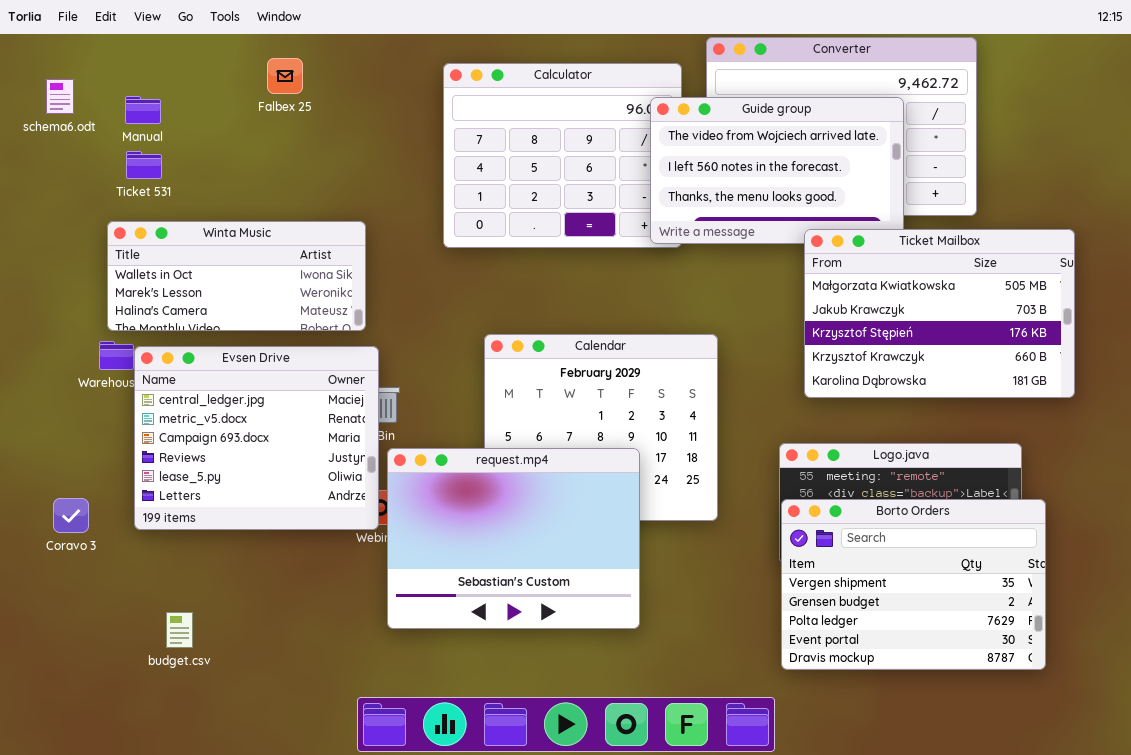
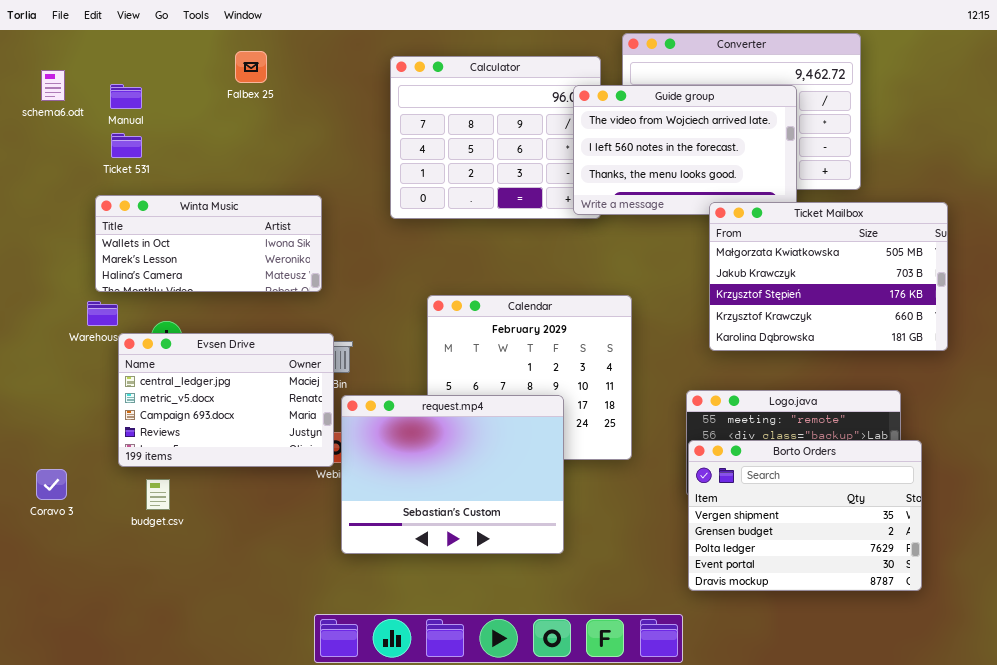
Evsen Drive: [134,346,379,530] -> [118,333,334,467], resized
Coravo 3: [53,498,89,533] -> [36,469,67,500], moved
budget.csv: [166,612,193,648] -> [146,479,170,510], moved

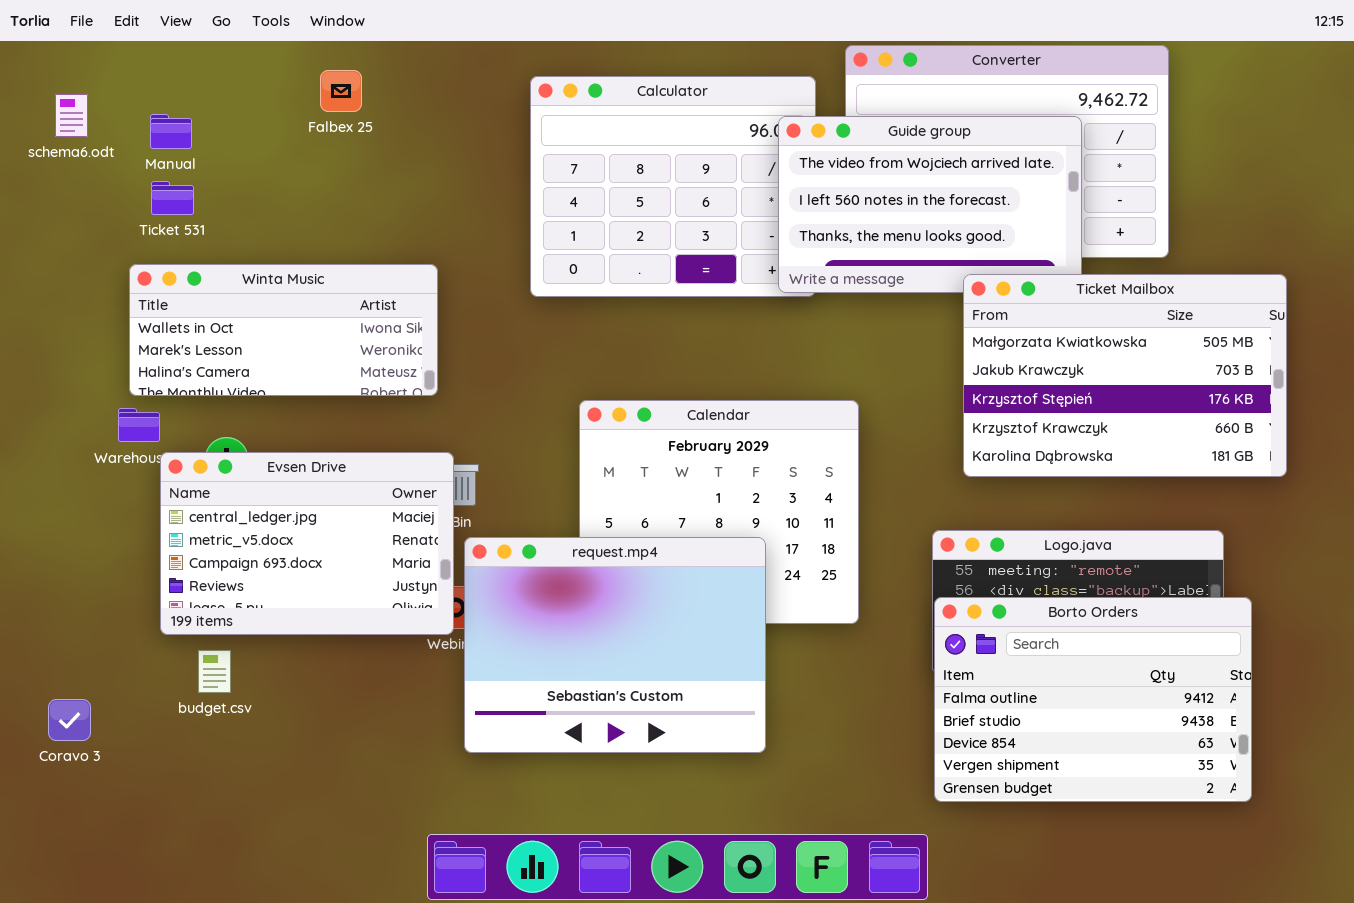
Borto Orders: [688,440,922,591] -> [934,597,1252,802], scrolled up 3 rows
Coravo 3: [36,469,67,500] -> [48,699,91,741], moved

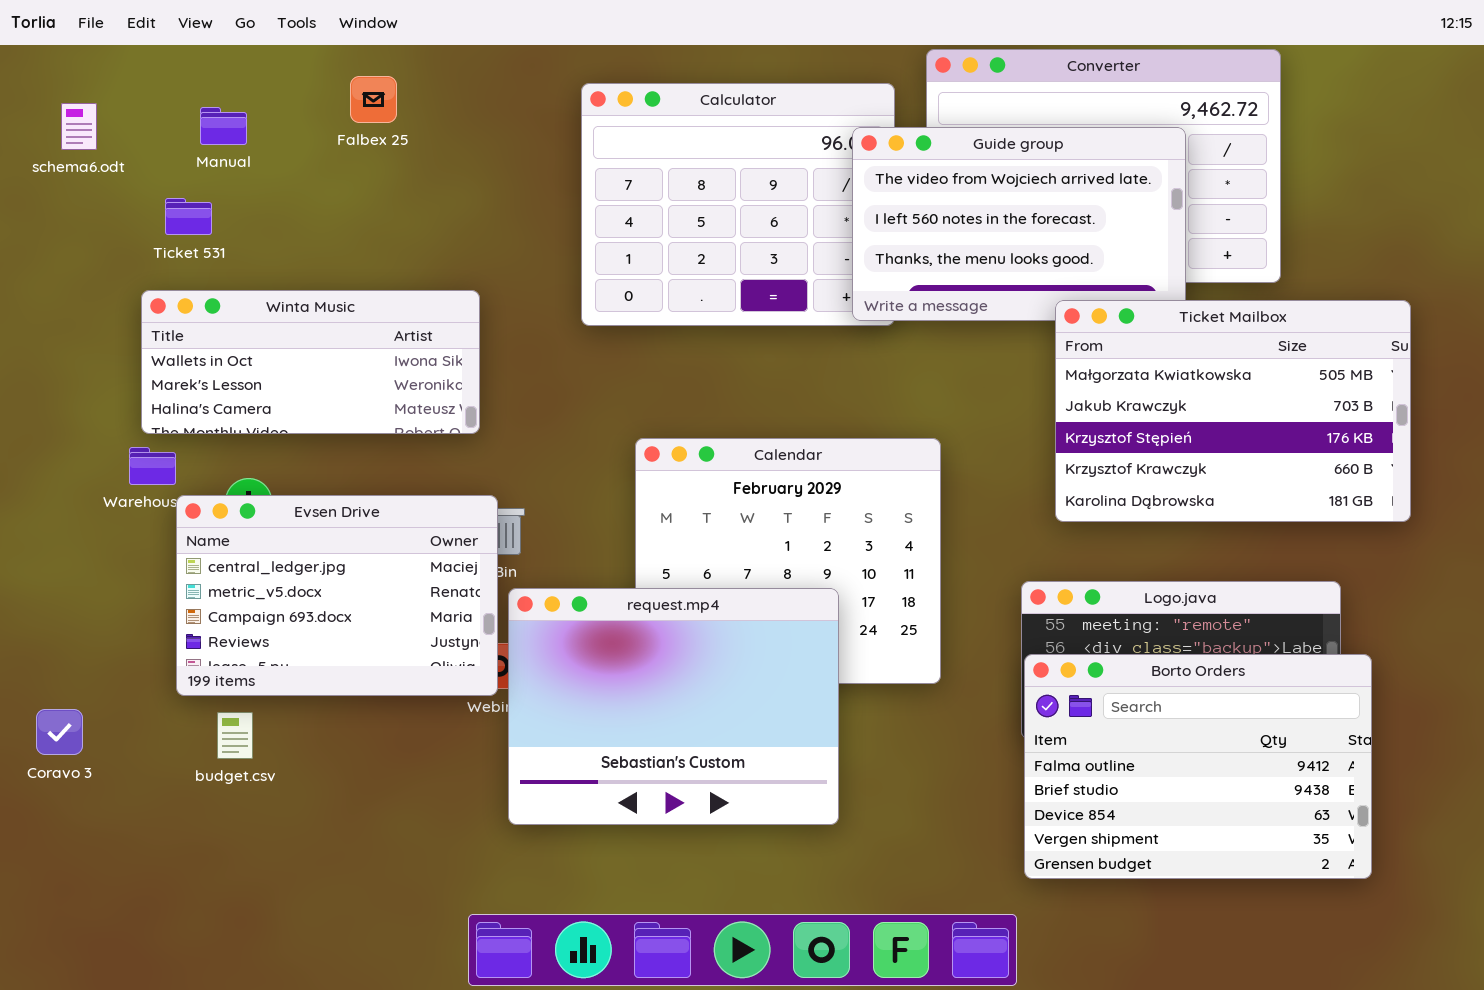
Manual: [150,114,192,149] -> [200,107,247,145], moved
Coravo 3: [48,699,91,741] -> [36,709,83,755], moved

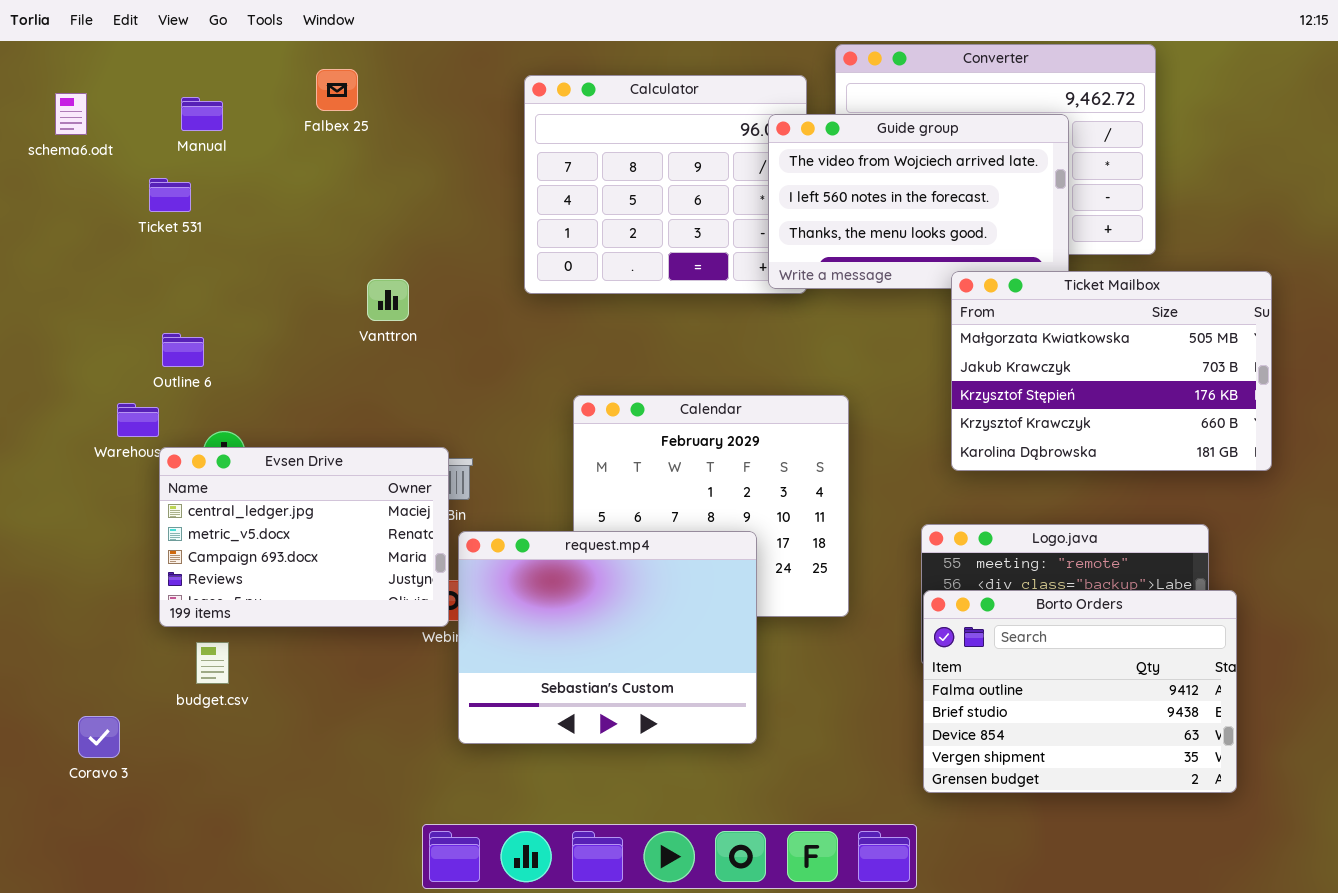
Winta Music: [141,290,480,434] -> none, closed
Coravo 3: [36,709,83,755] -> [78,716,120,758], moved

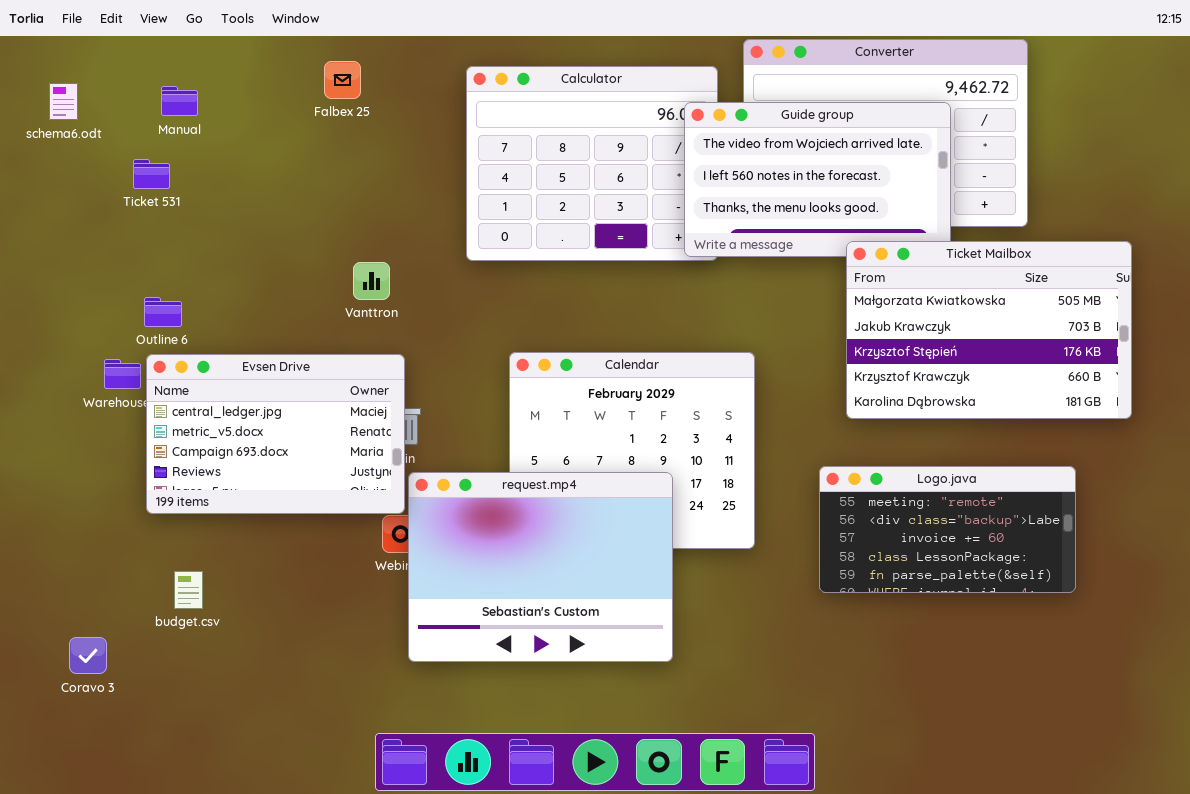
Falbex 25: [316,69,358,111] -> [324,61,361,99], moved
Vanttron: [367,279,409,321] -> [353,262,390,300], moved
Evsen Drive: [159,447,449,627] -> [146,354,405,514], moved
Borto Orders: [923,590,1237,793] -> none, closed

